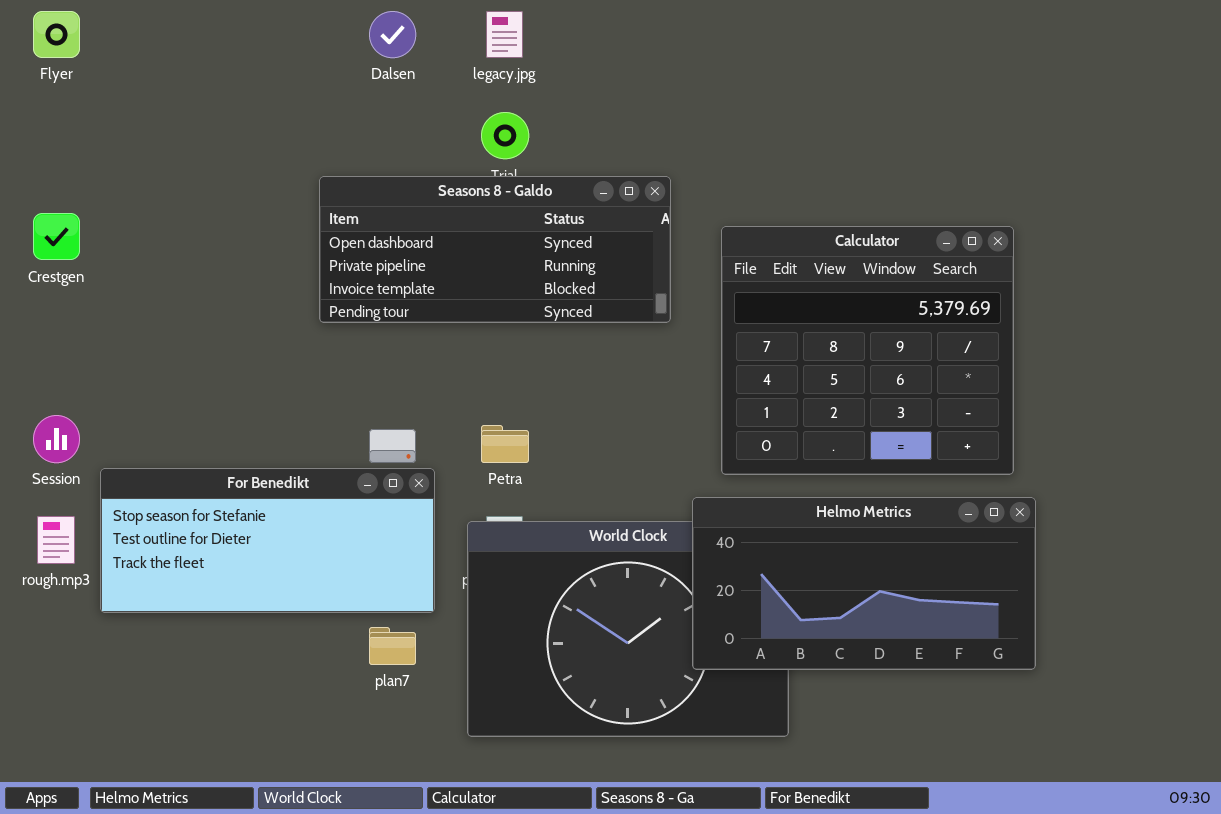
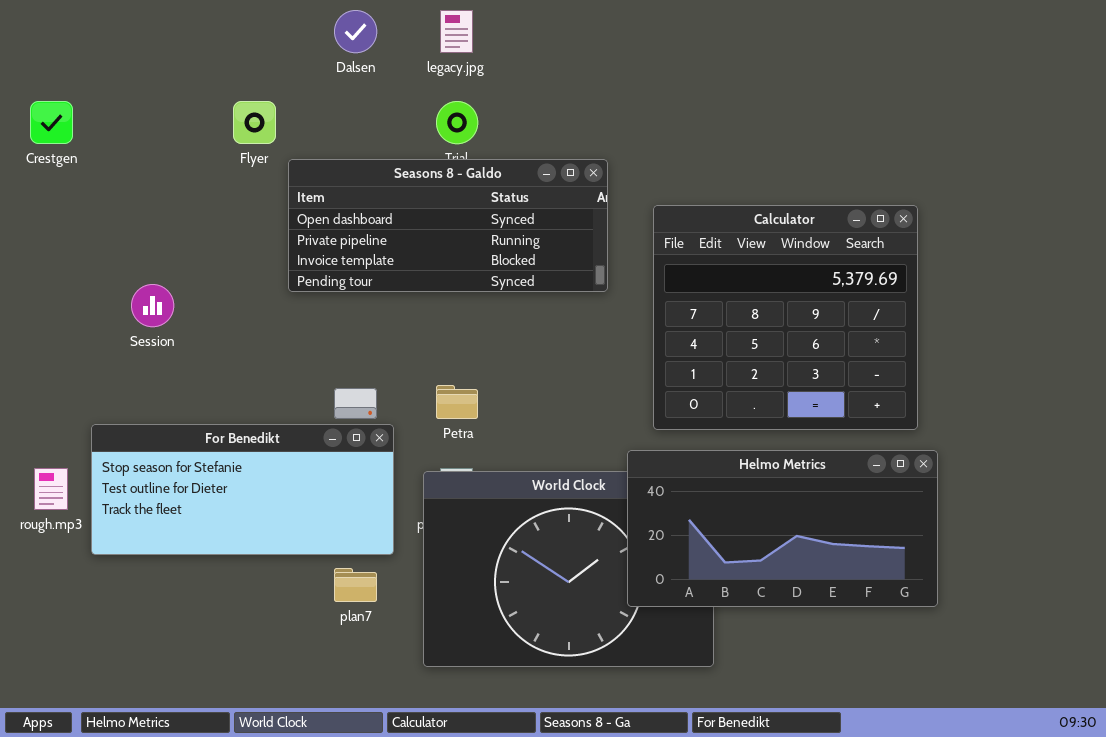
Flyer: [33,11,80,58] -> [233,101,276,144], moved
Crestgen: [33,213,80,260] -> [30,101,73,144], moved
Session: [33,415,80,463] -> [131,284,174,327], moved

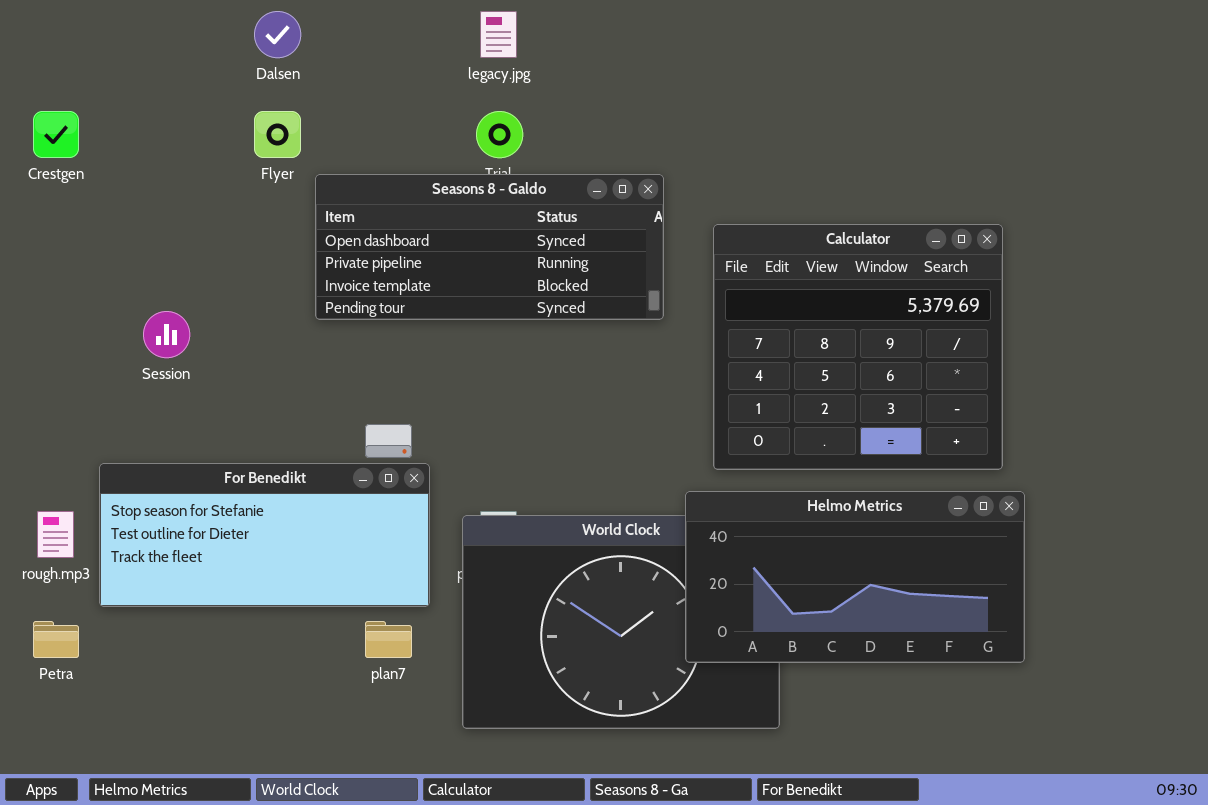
Dalsen: [334,10,377,53] -> [254,11,301,58], moved
Petra: [436,385,478,419] -> [33,621,79,658], moved

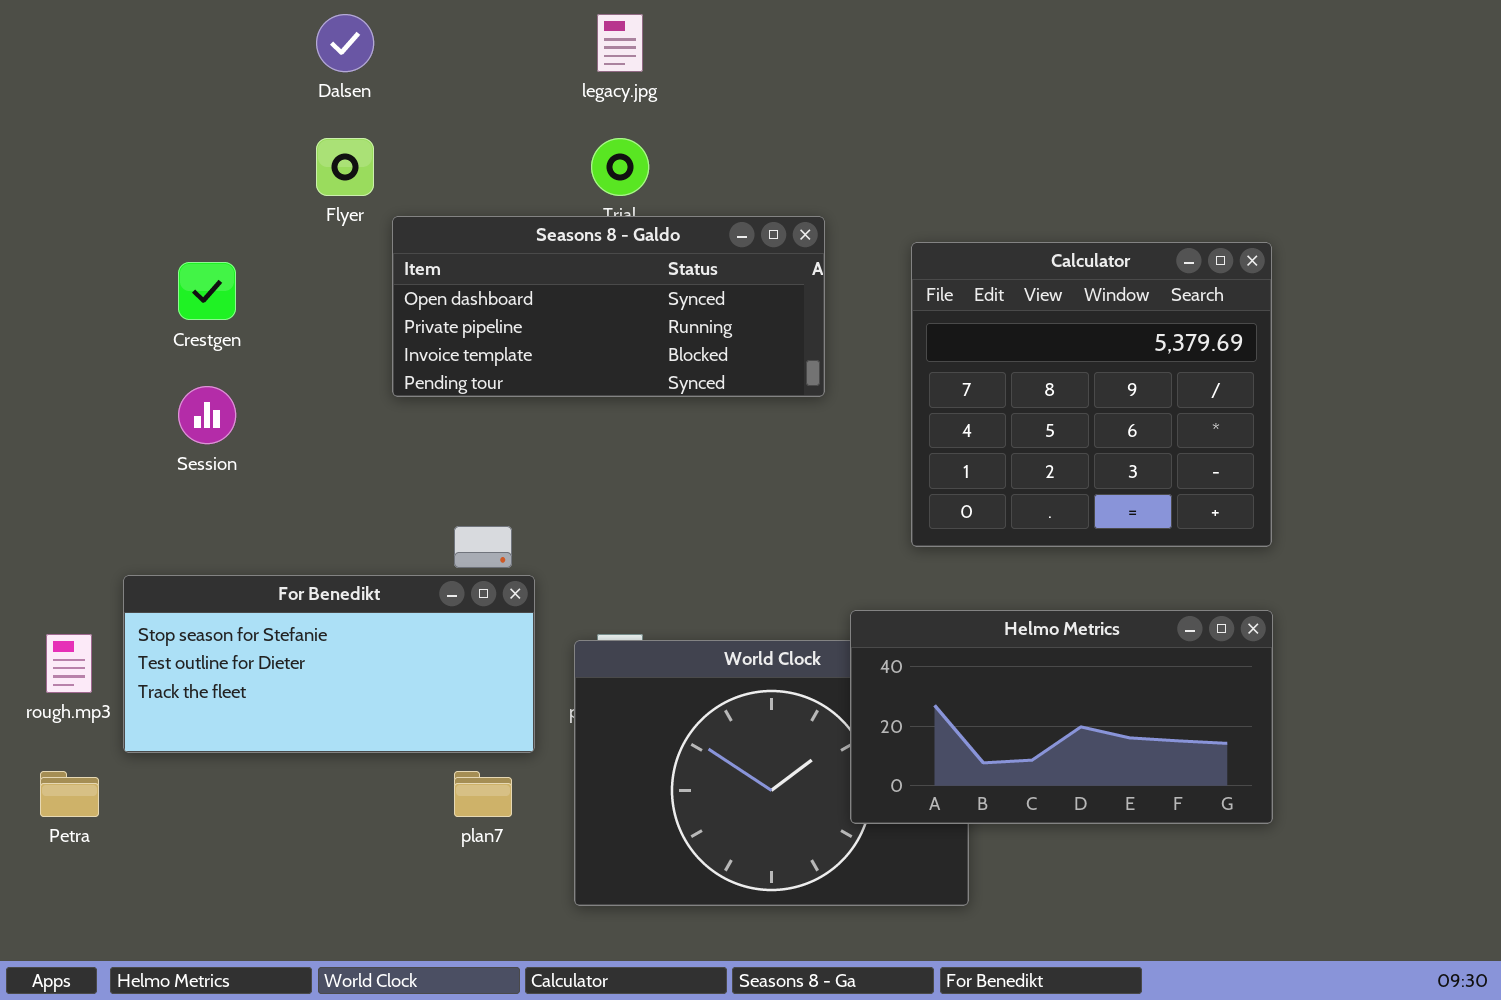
Crestgen: [33,111,79,158] -> [178,262,236,320], moved
Calculator: [713,224,1003,470] -> [911,242,1272,547], moved

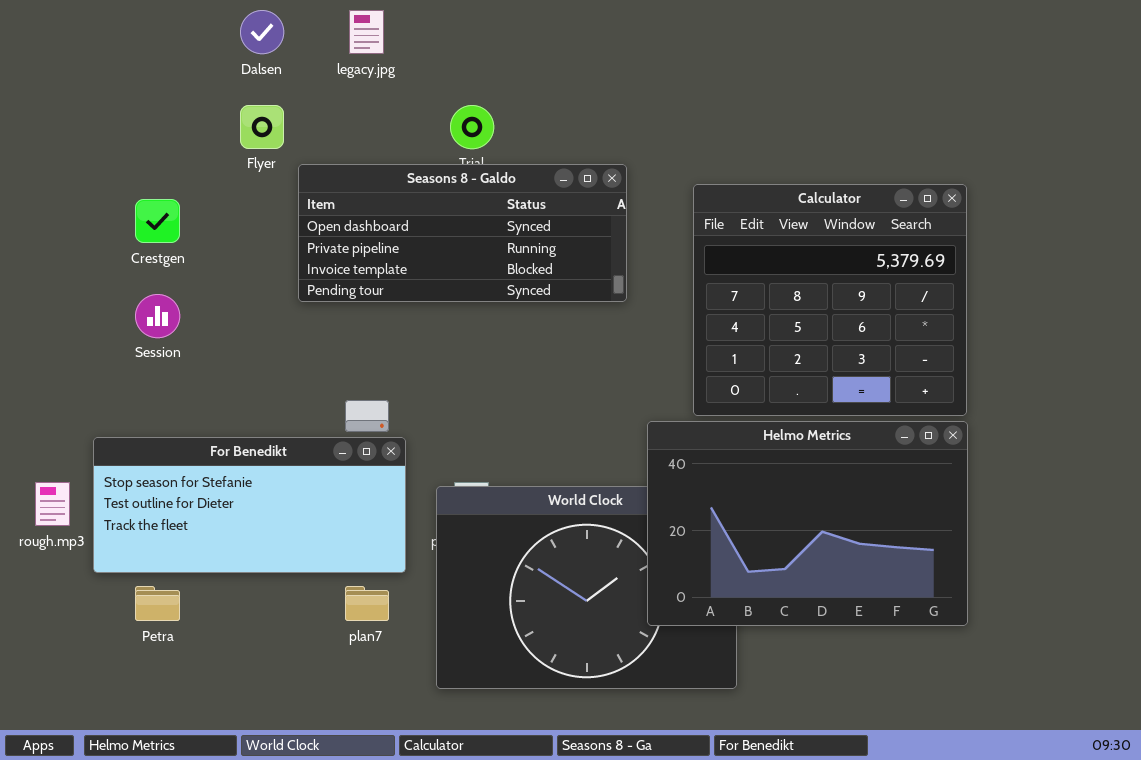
legacy.jpg: [597,14,643,72] -> [349,10,384,54], moved
Helmo Metrics: [850,610,1273,824] -> [647,421,968,626], resized
Petra: [40,771,99,817] -> [135,586,180,621], moved

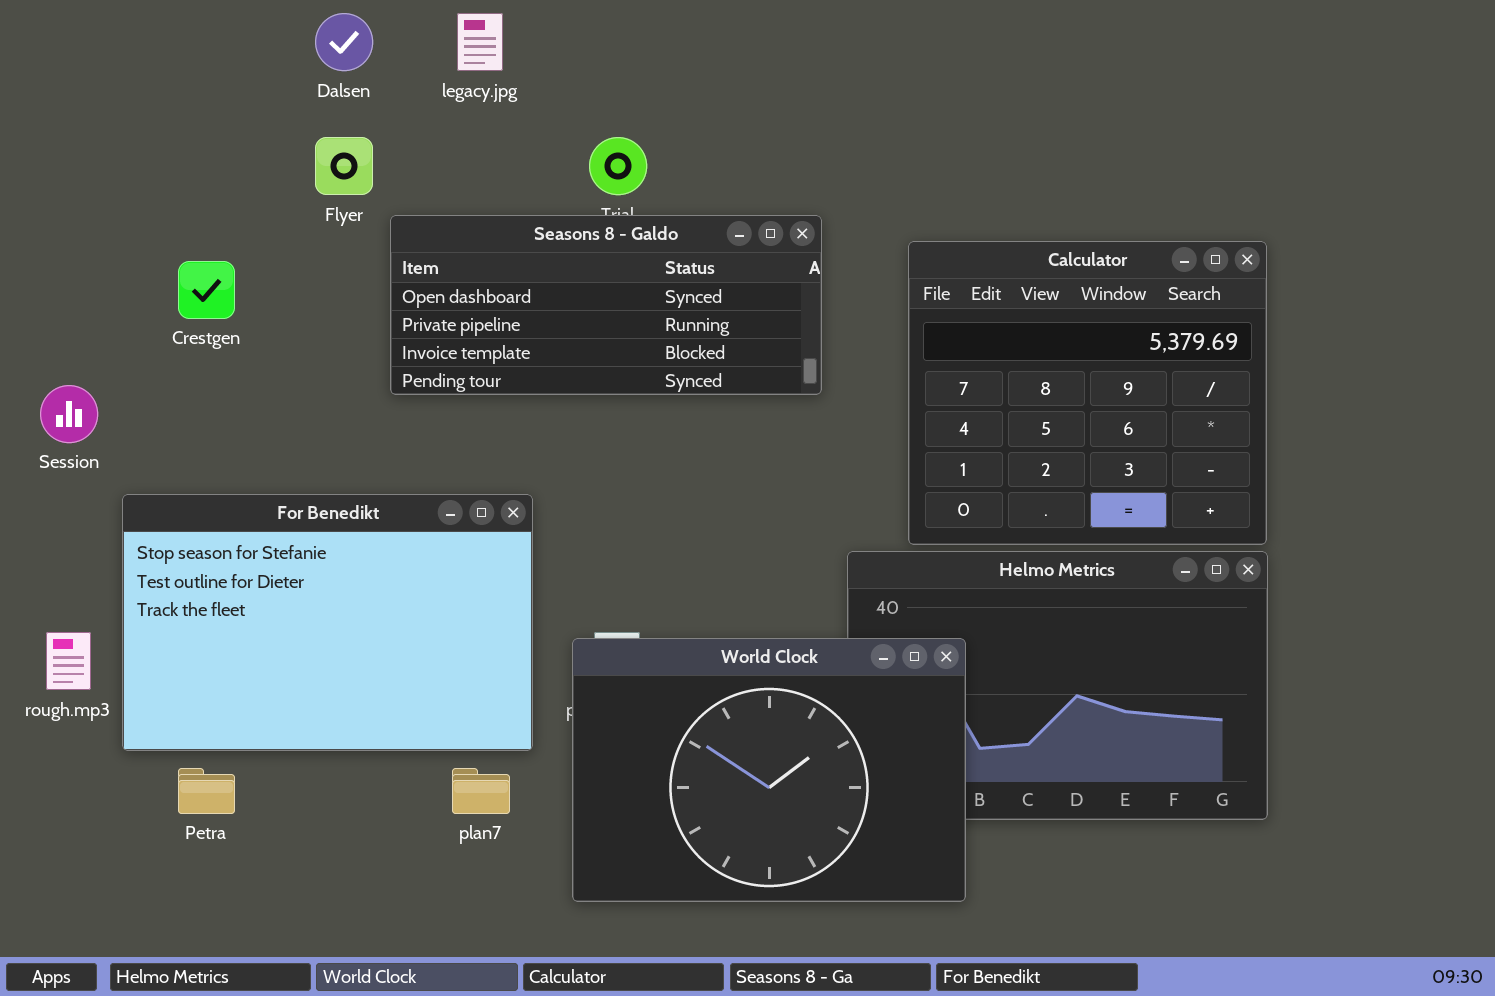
Session: [135,294,180,338] -> [40,385,98,443], moved
For Benedikt: [93,437,406,573] -> [122,494,533,751], resized
World Clock: [436,486,737,689] -> [572,638,966,902], raised

